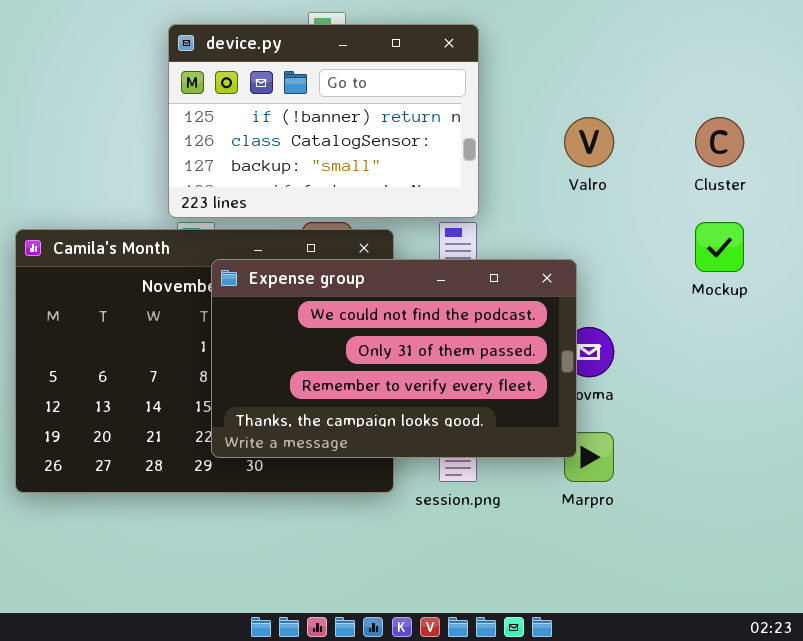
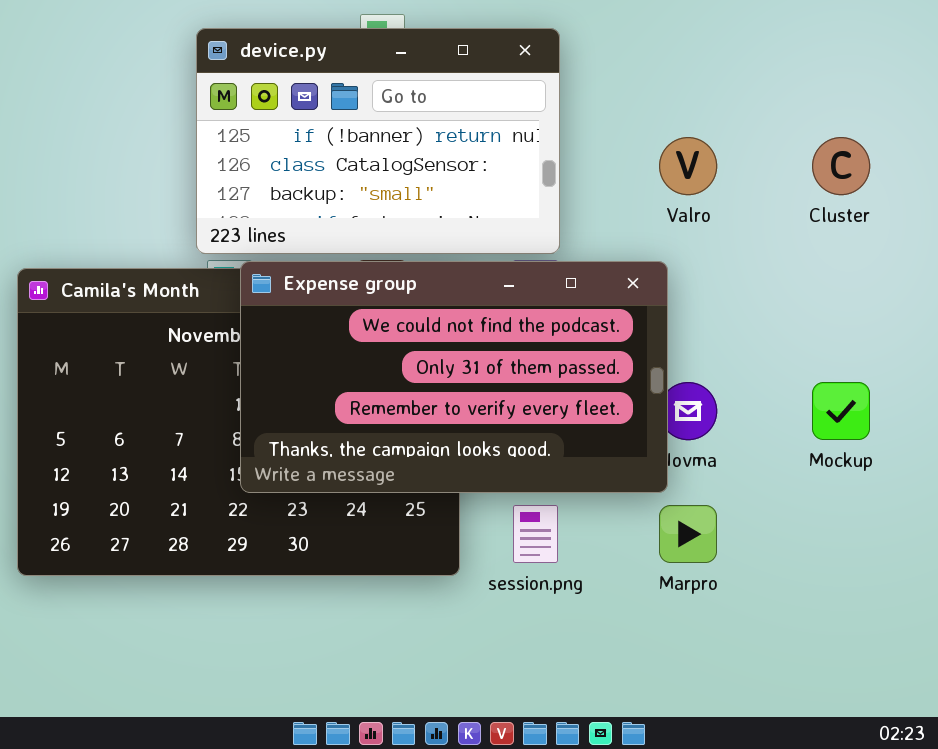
Mockup: [695,222,744,272] -> [812,382,870,440], moved
Expense group: [211,259,577,458] -> [240,261,668,493], moved

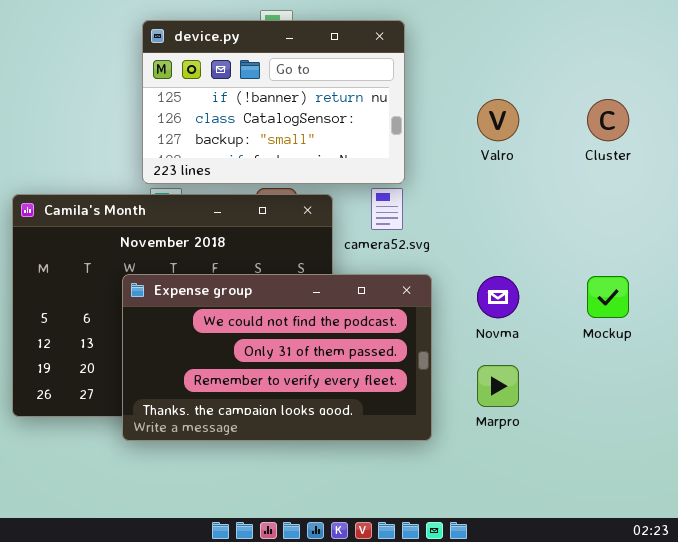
Expense group: [240,261,668,493] -> [122,274,432,441], moved

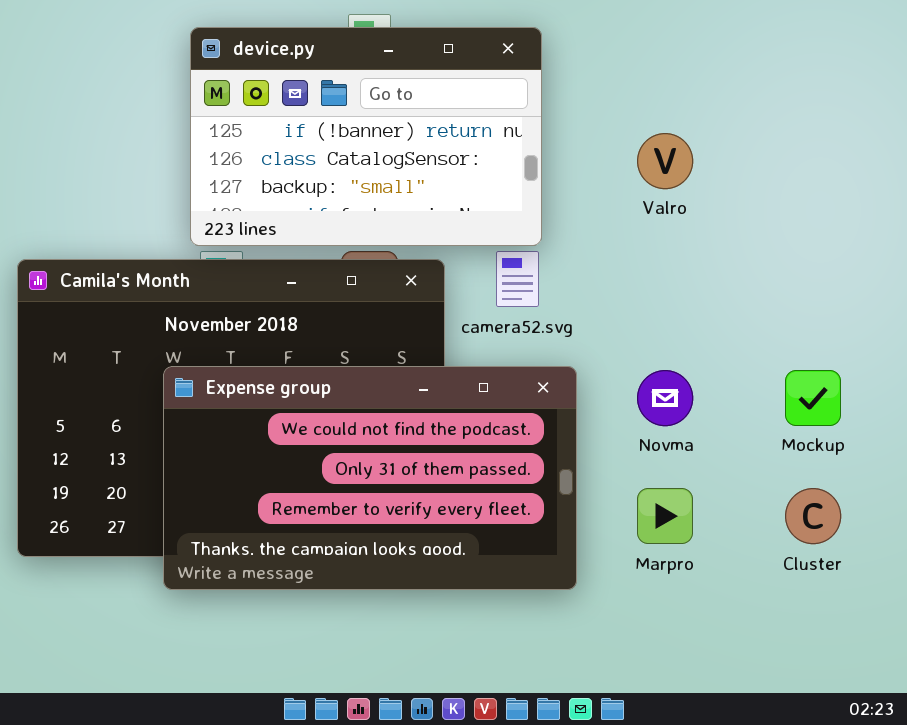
Cluster: [587,99,629,141] -> [785,488,841,544], moved

